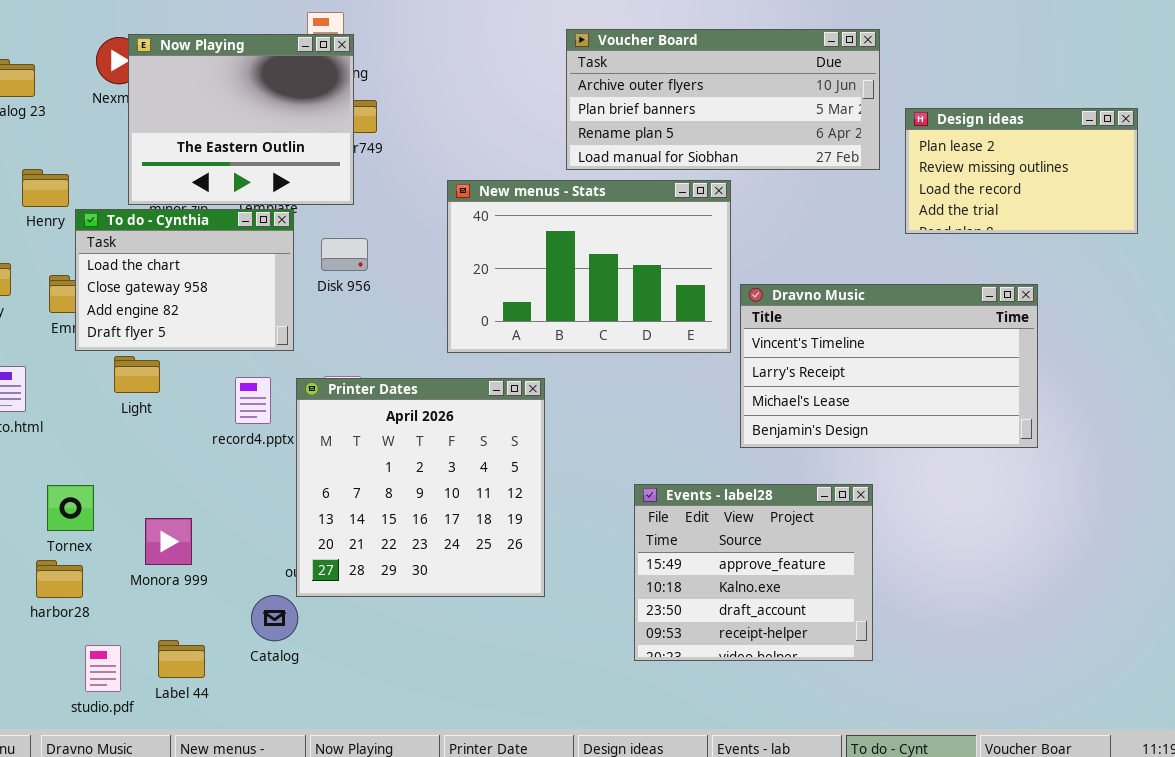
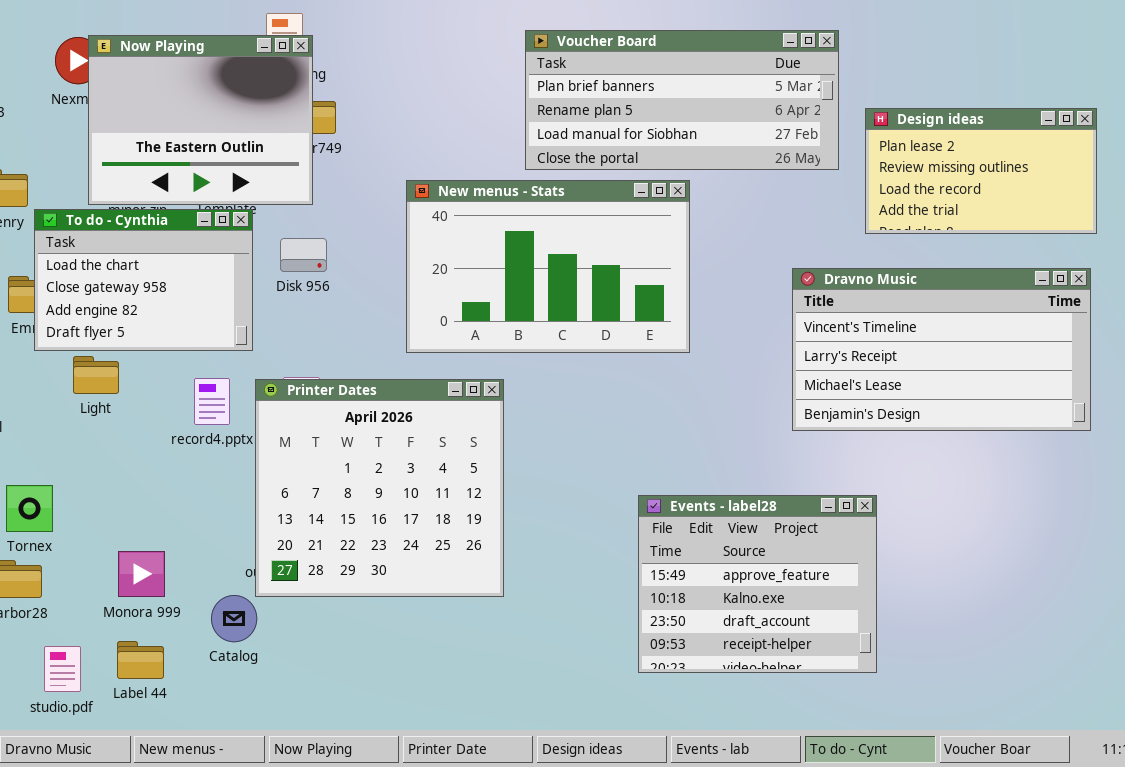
Voucher Board: [566,29,880,170] -> [525,30,839,170], scrolled down 1 row
Dravno Music: [740,284,1038,448] -> [792,268,1091,431], moved
Events - label28: [634,484,873,661] -> [638,495,877,673], moved
Monora 999: [145,518,192,565] -> [118,551,165,597], moved

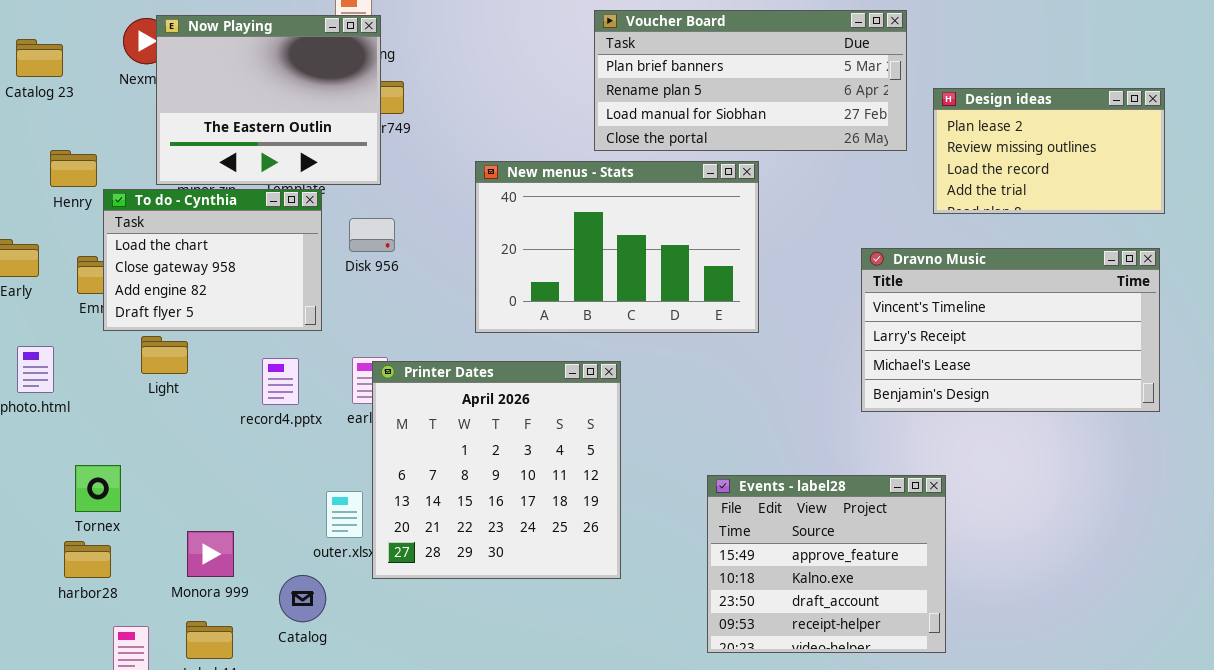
Printer Dates: [255,379,504,597] -> [372,361,621,579], moved

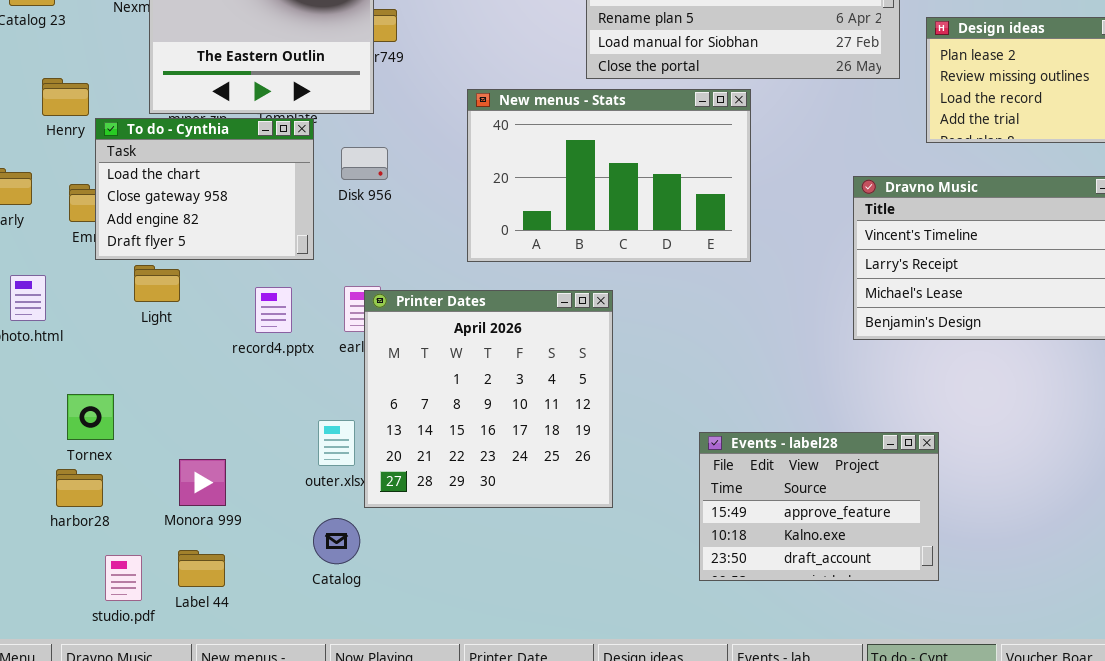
Events - label28: [707,475,946,653] -> [699,432,939,581], resized
Catalog: [279,575,326,622] -> [313,518,360,564], moved

